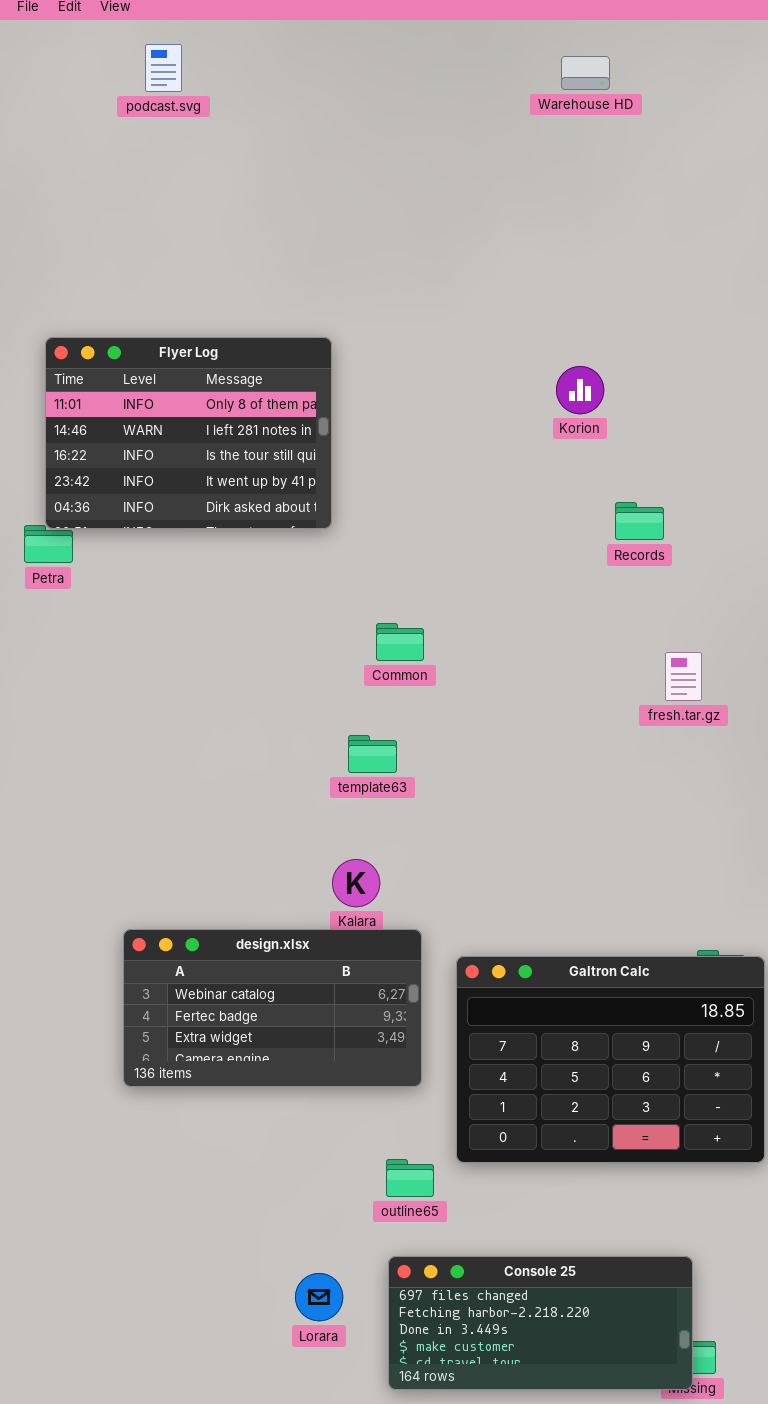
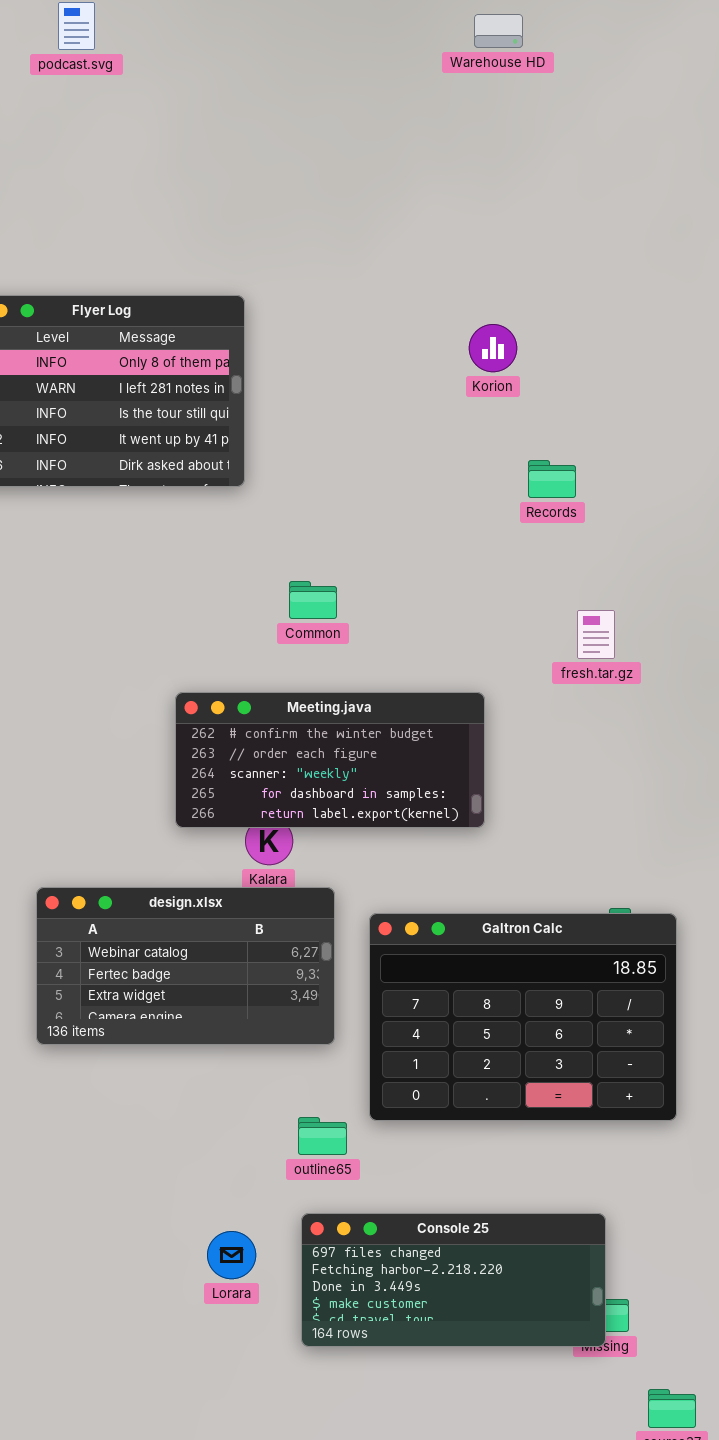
Meeting.java: none -> [175,692,485,828], opened

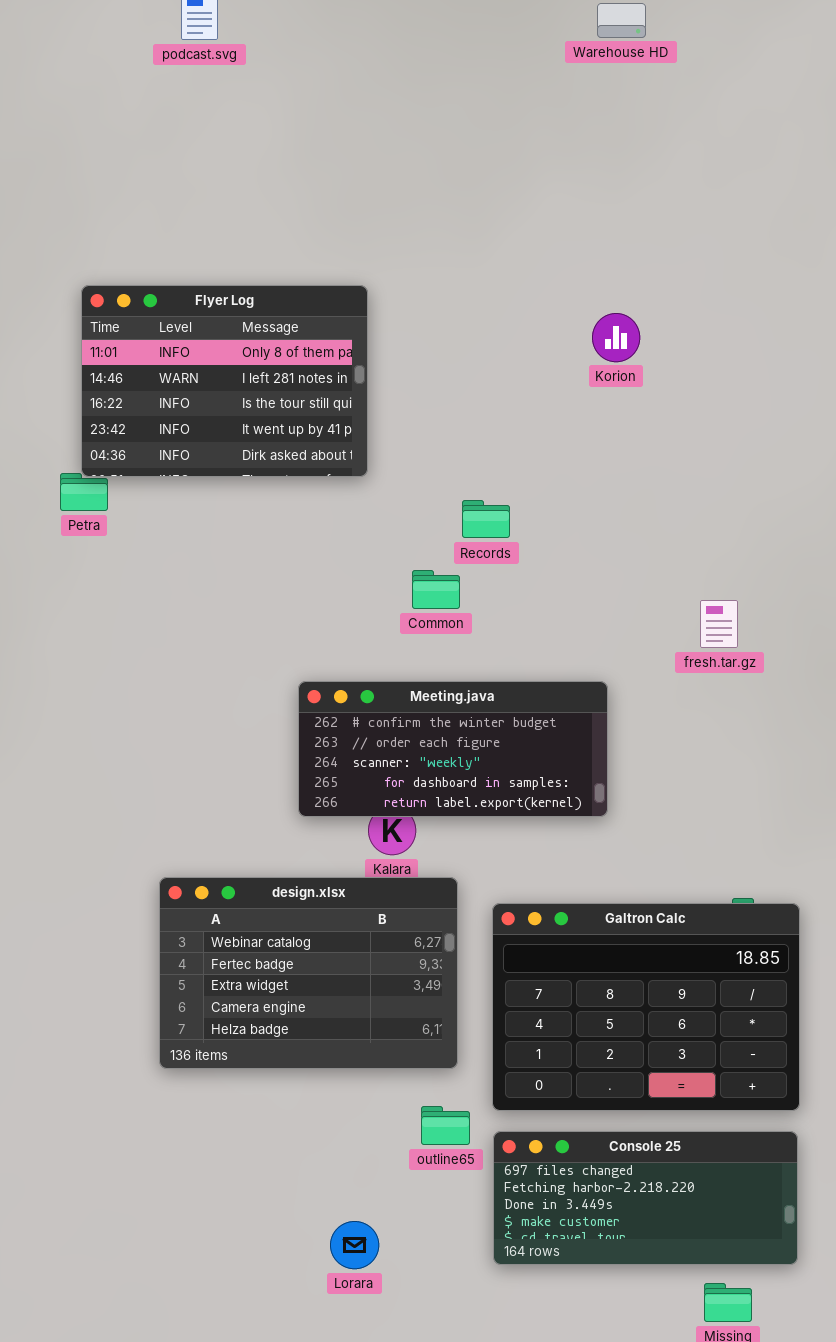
Records: [528,460,576,498] -> [462,500,510,538], moved
design.xlsx: [36,887,335,1045] -> [159,877,458,1069], resized
Console 25: [301,1213,606,1347] -> [493,1131,798,1265], moved

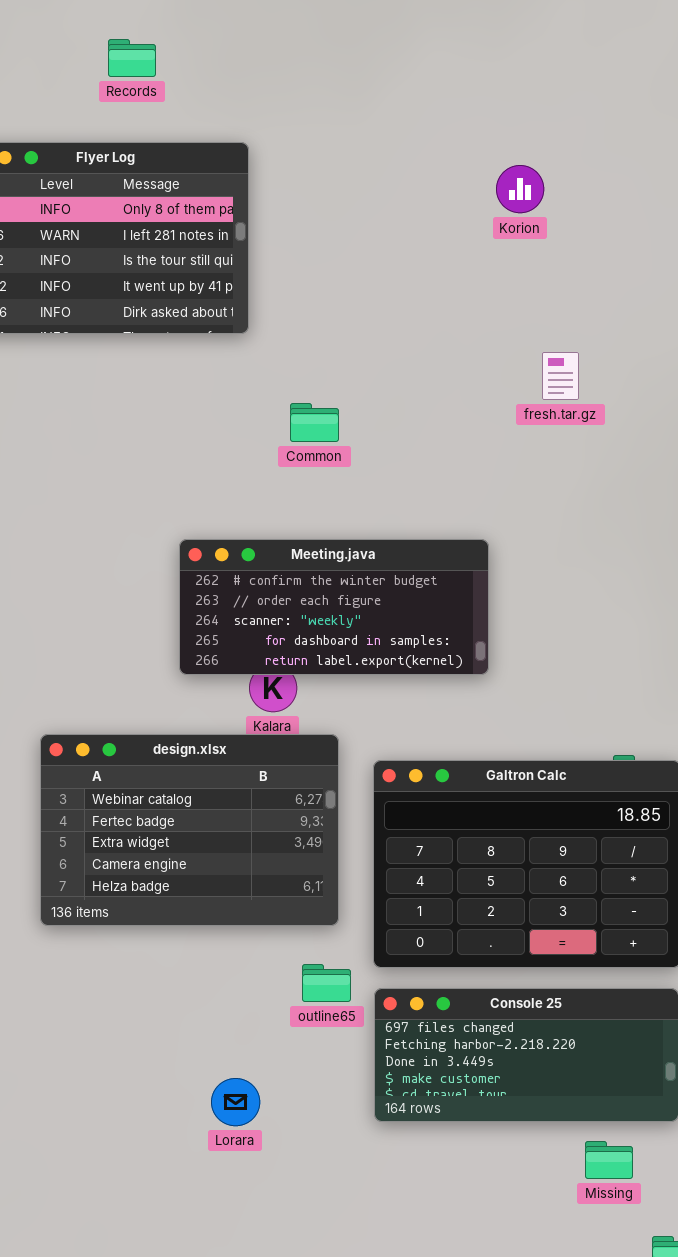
Korion: [592,313,640,362] -> [496,165,544,213], moved
Records: [462,500,510,538] -> [108,39,156,77], moved
Common: [412,570,460,609] -> [290,403,339,442], moved
fresh.tar.gz: [700,600,738,648] -> [542,352,579,400], moved

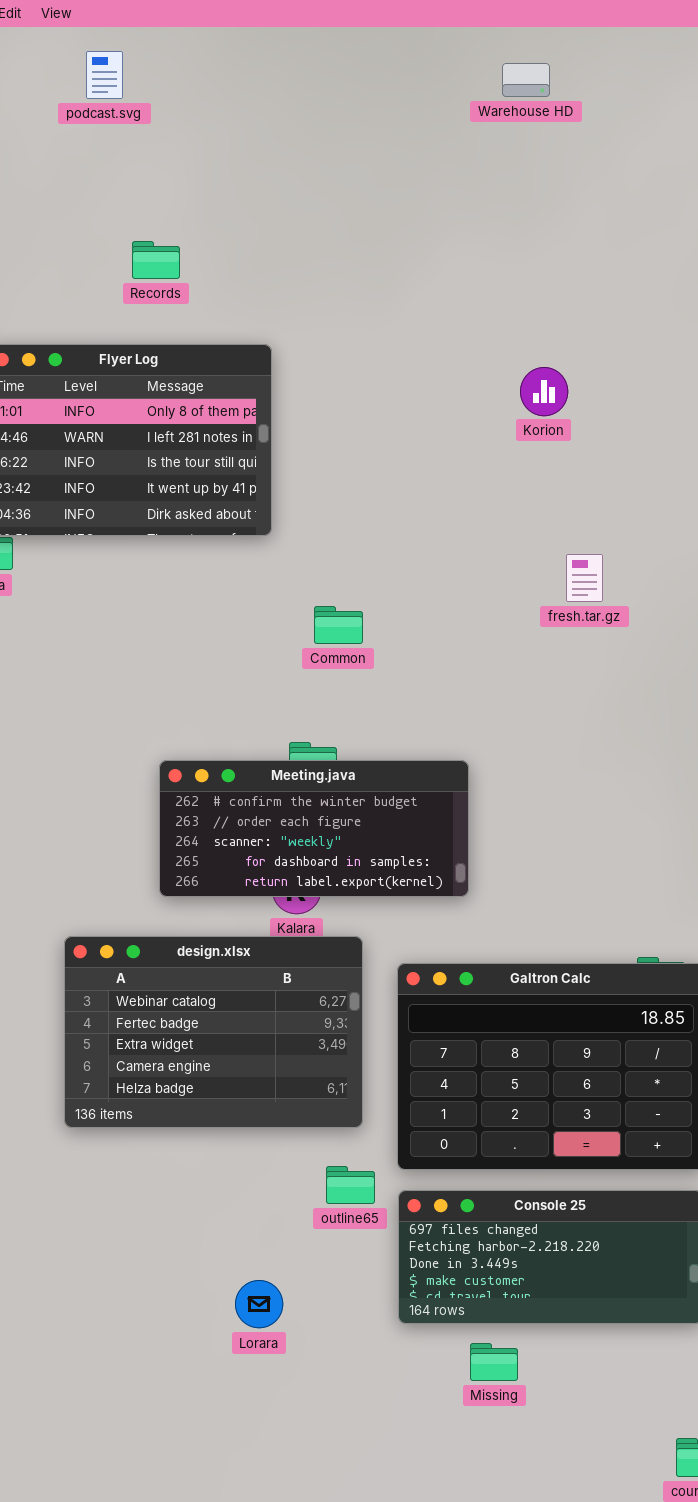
Meeting.java: [179,539,489,675] -> [159,760,469,897], moved
Missing: [585,1141,633,1179] -> [470,1343,518,1381], moved

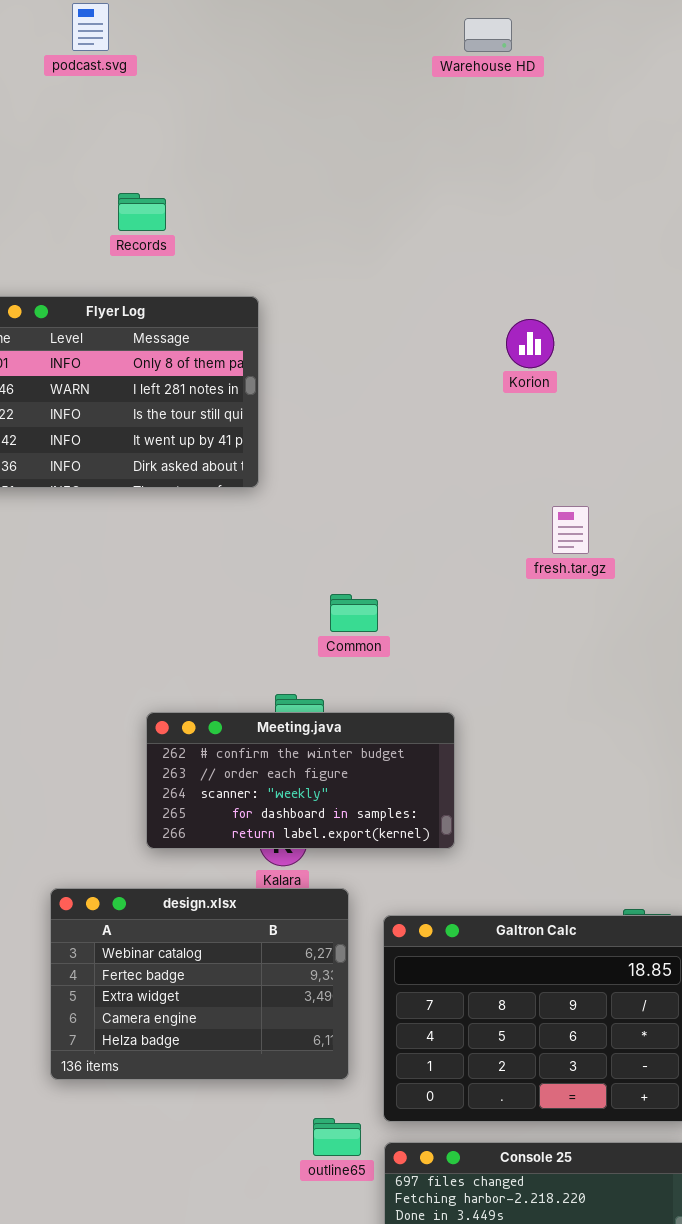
Warehouse HD: [502,63,550,97] -> [464,18,512,52], moved
Common: [314,606,363,644] -> [330,594,378,632], moved

